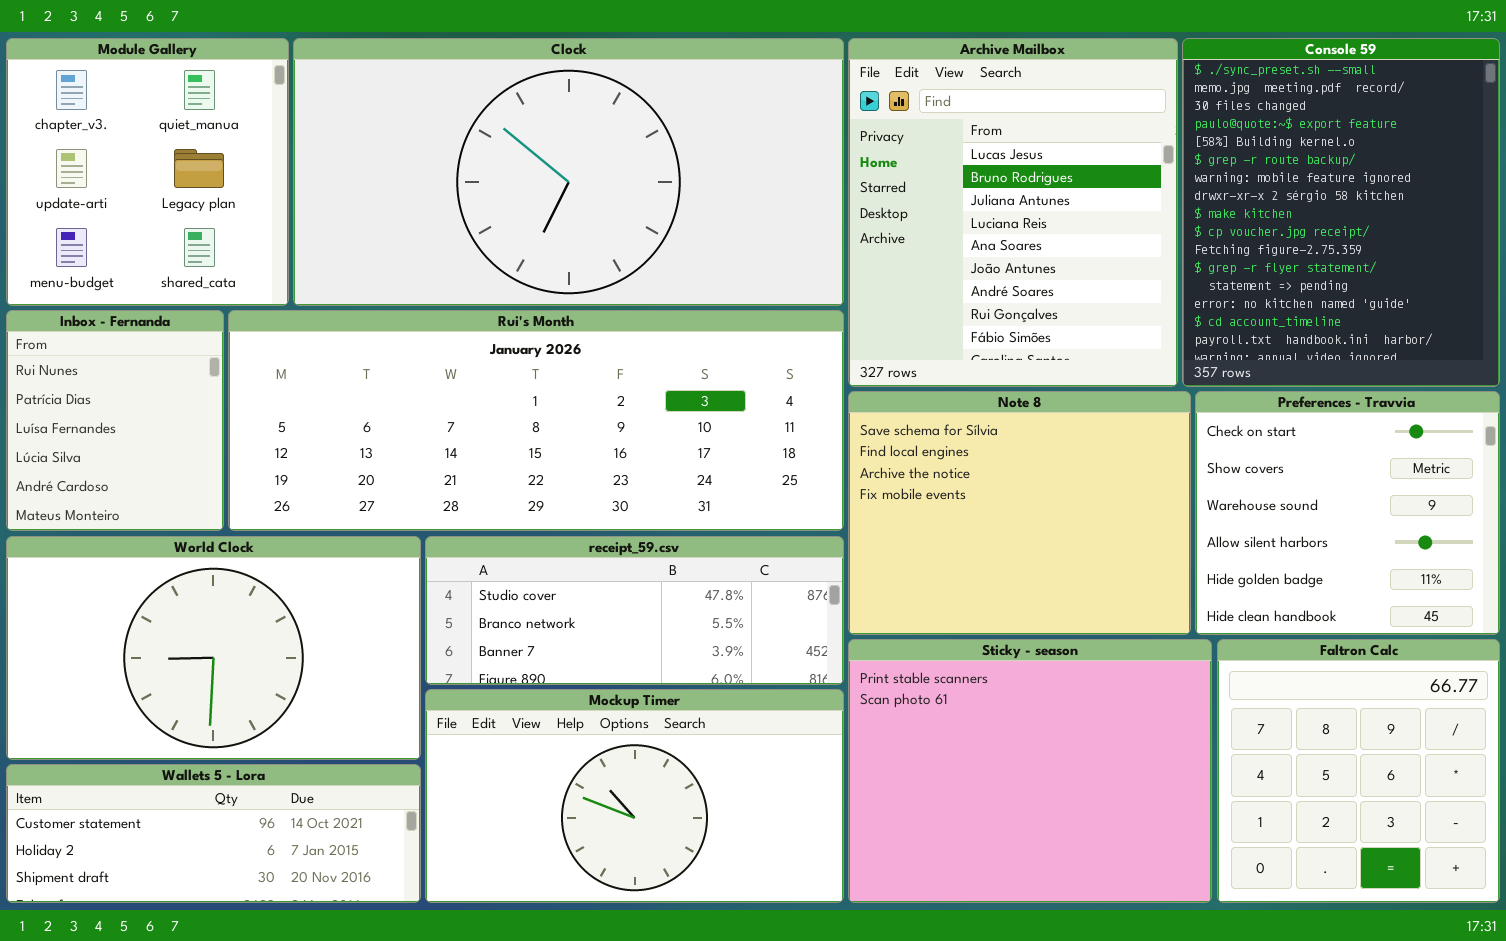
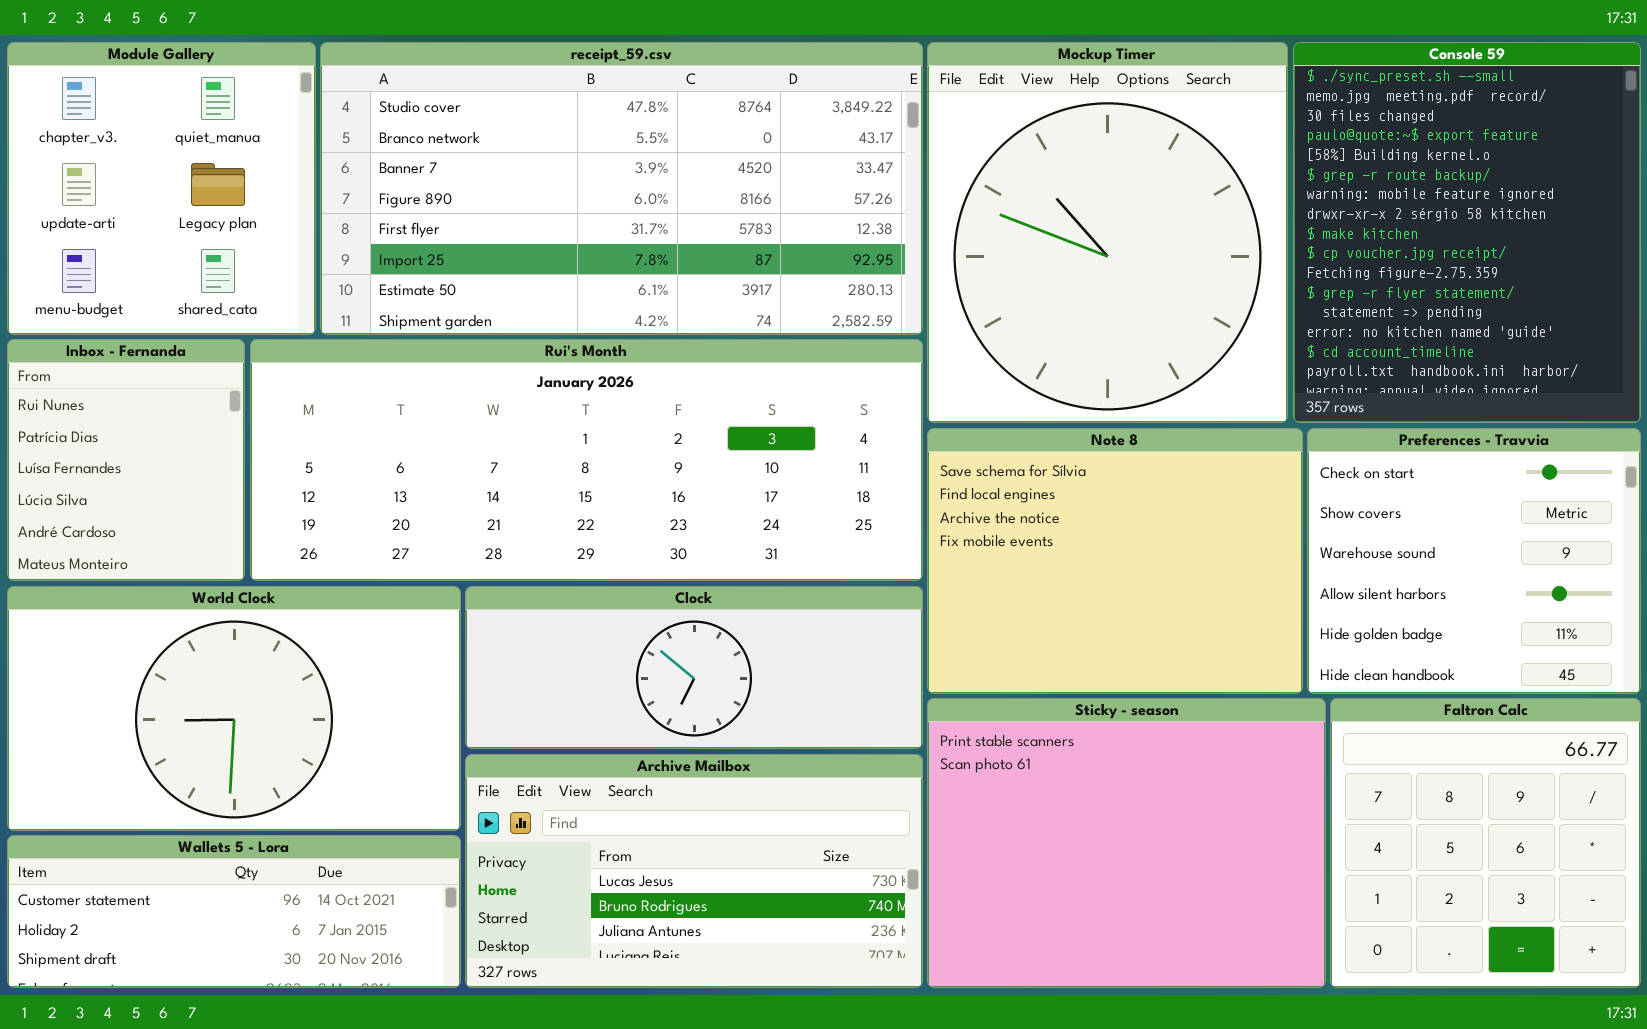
Clock: [293,38,844,306] -> [465,586,923,749], moved, resized
Archive Mailbox: [848,38,1178,387] -> [465,754,923,988], moved, resized
receipt_59.csv: [425,536,844,685] -> [320,42,923,335], moved, resized
Mockup Timer: [425,689,844,903] -> [927,42,1288,423], moved, resized

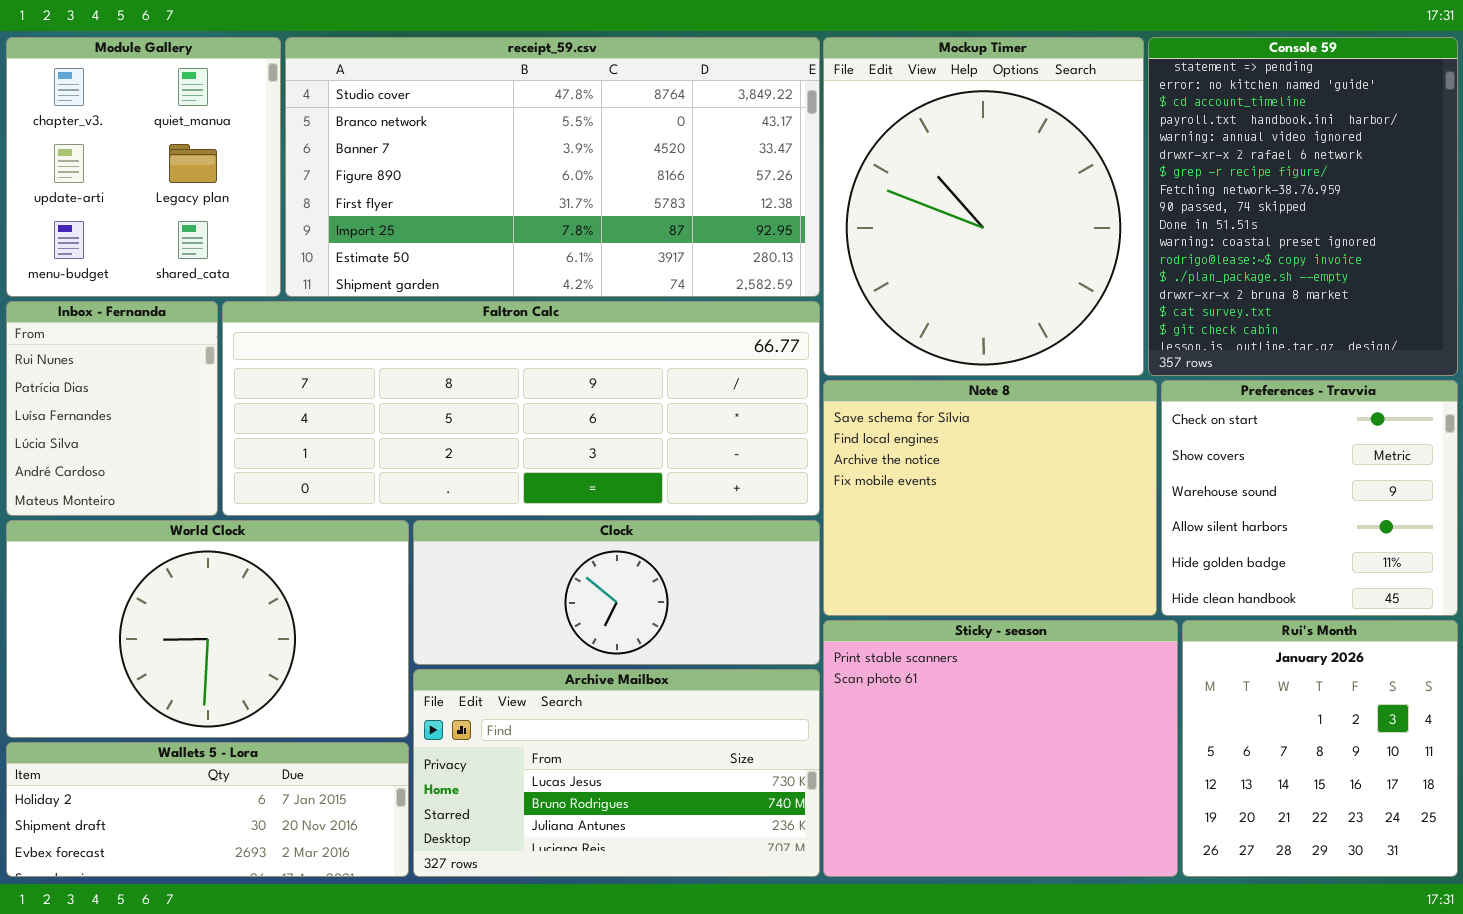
Console 59: [1293,42,1641,423] -> [1148,37,1458,376], scrolled down 12 rows
Rui's Month: [250,339,923,581] -> [1182,620,1458,877], moved, resized
Faltron Calc: [1330,698,1641,988] -> [222,301,820,516], moved, resized
Wallets 5 - Lora: [7,835,461,988] -> [6,742,409,877], scrolled down 1 row

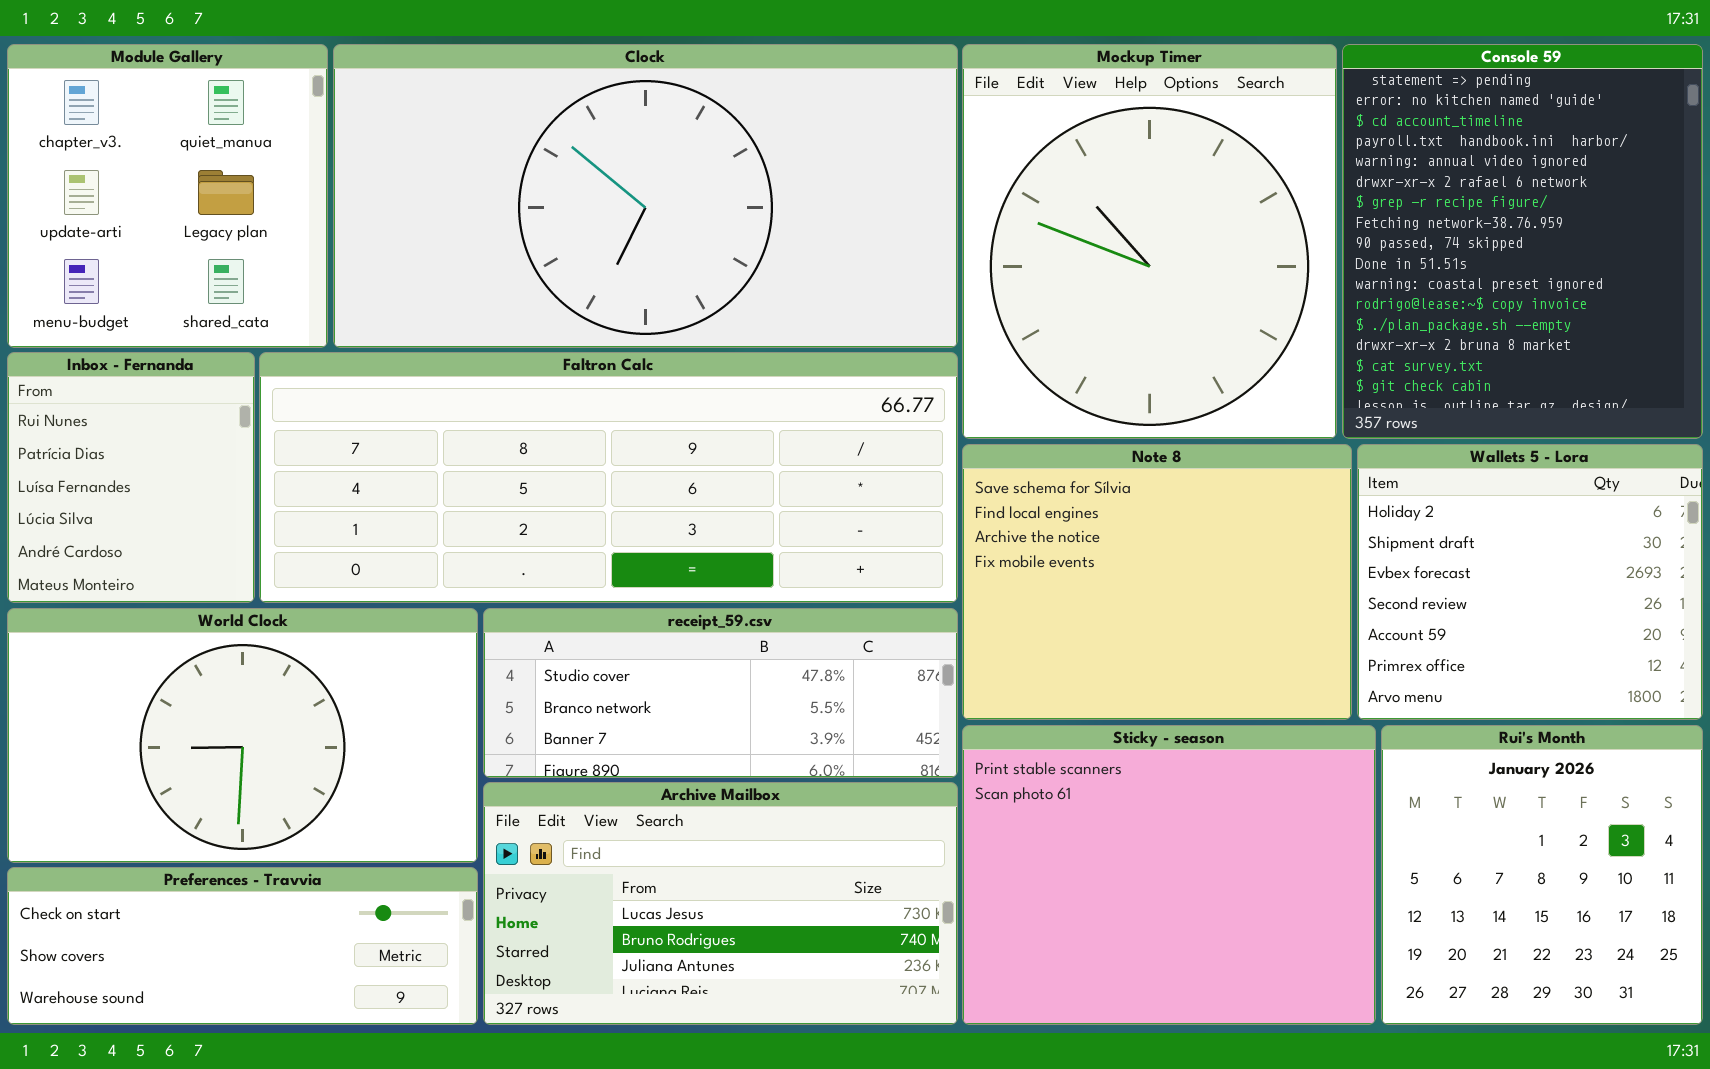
receipt_59.csv: [285,37,820,297] -> [483,608,958,778], moved, resized
Preferences - Travvia: [1161,380,1458,616] -> [7,867,478,1025], moved, resized
Clock: [413,520,820,665] -> [333,44,958,348], moved, resized
Wallets 5 - Lora: [6,742,409,877] -> [1357,444,1703,720], moved, resized

